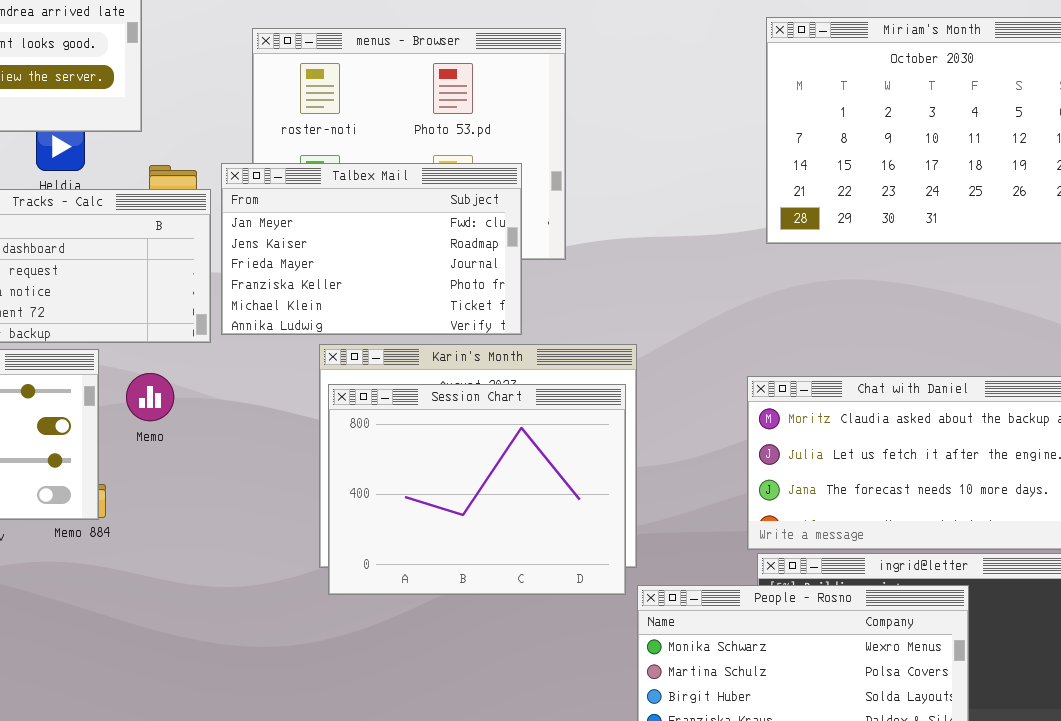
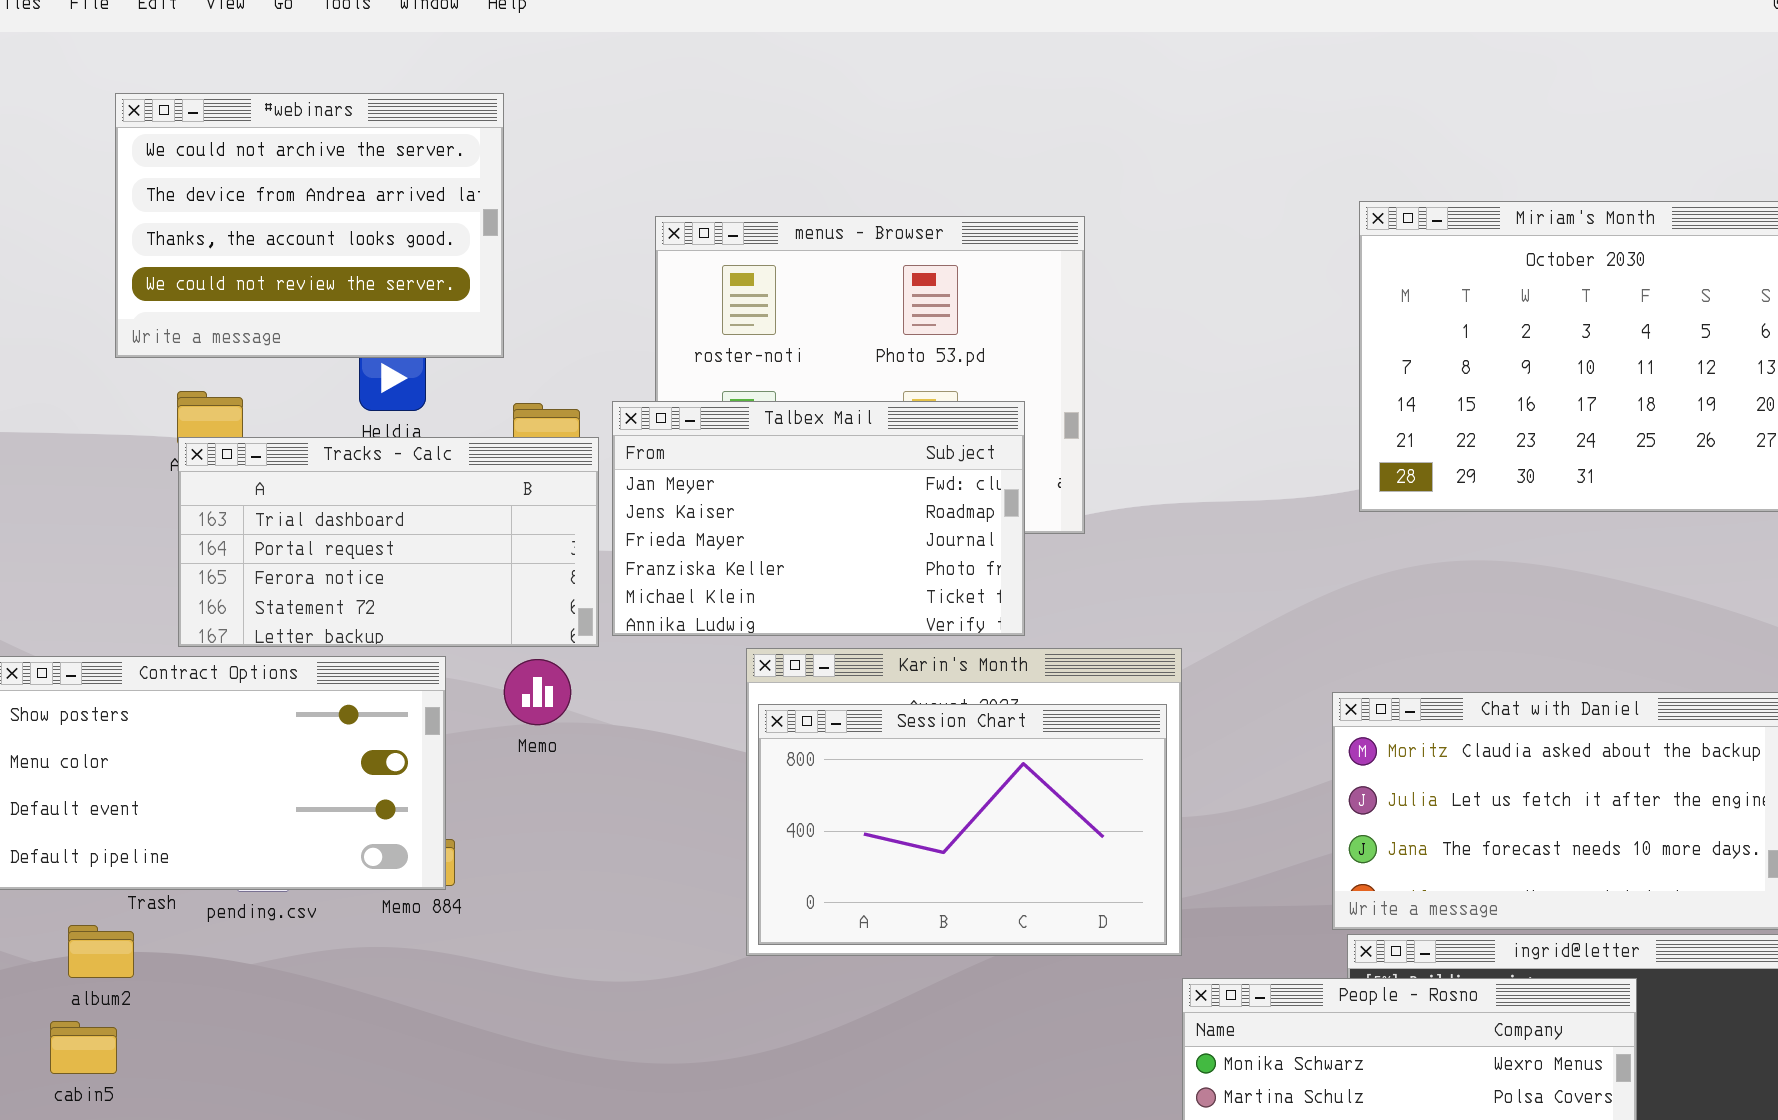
Memo: [126,373,174,421] -> [504,659,571,725], moved
Session Chart: [328,384,626,595] -> [758,704,1167,945], resized

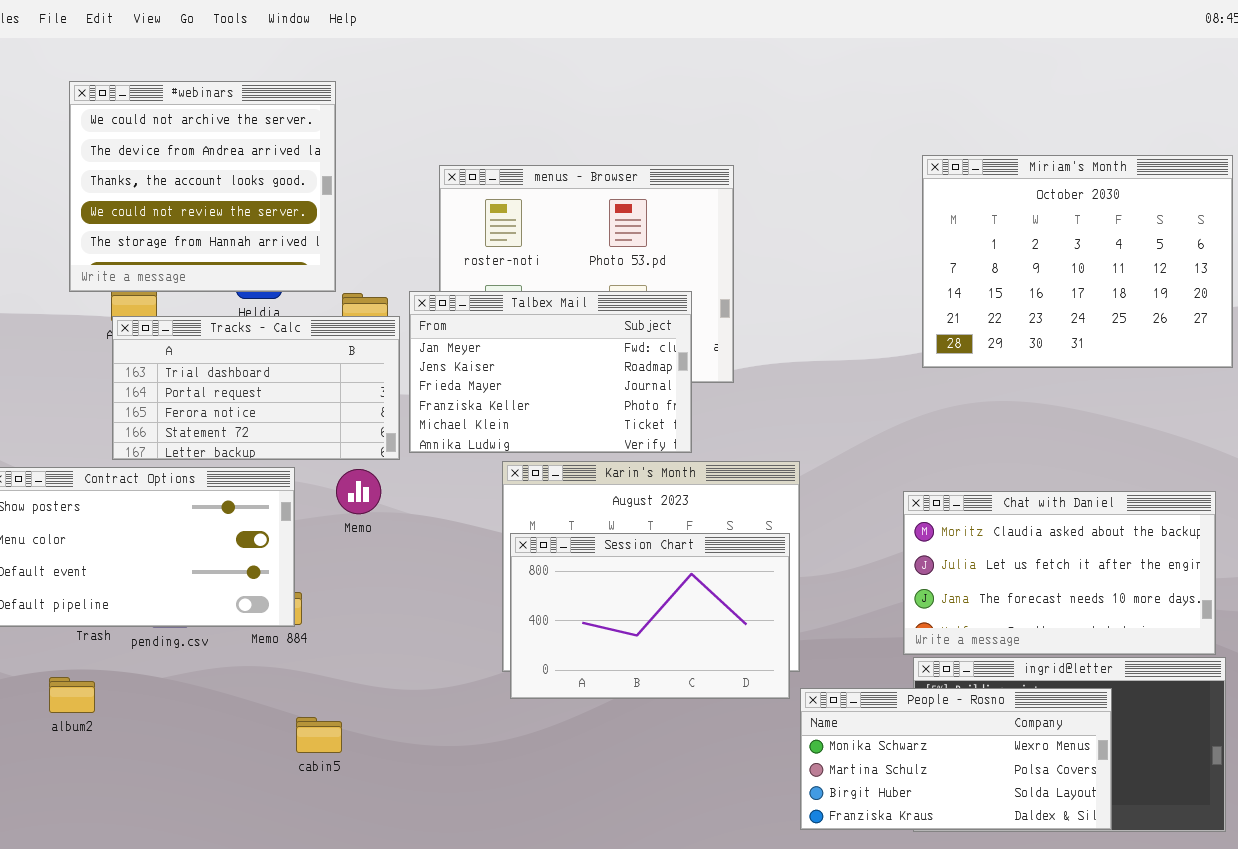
#webinars: [115,93,504,358] -> [69,81,336,292], resized
Session Chart: [758,704,1167,945] -> [510,533,790,699], moved
album2: [68,925,134,978] -> [49,677,95,713], moved
cabin5: [50,1021,117,1074] -> [296,717,342,753], moved

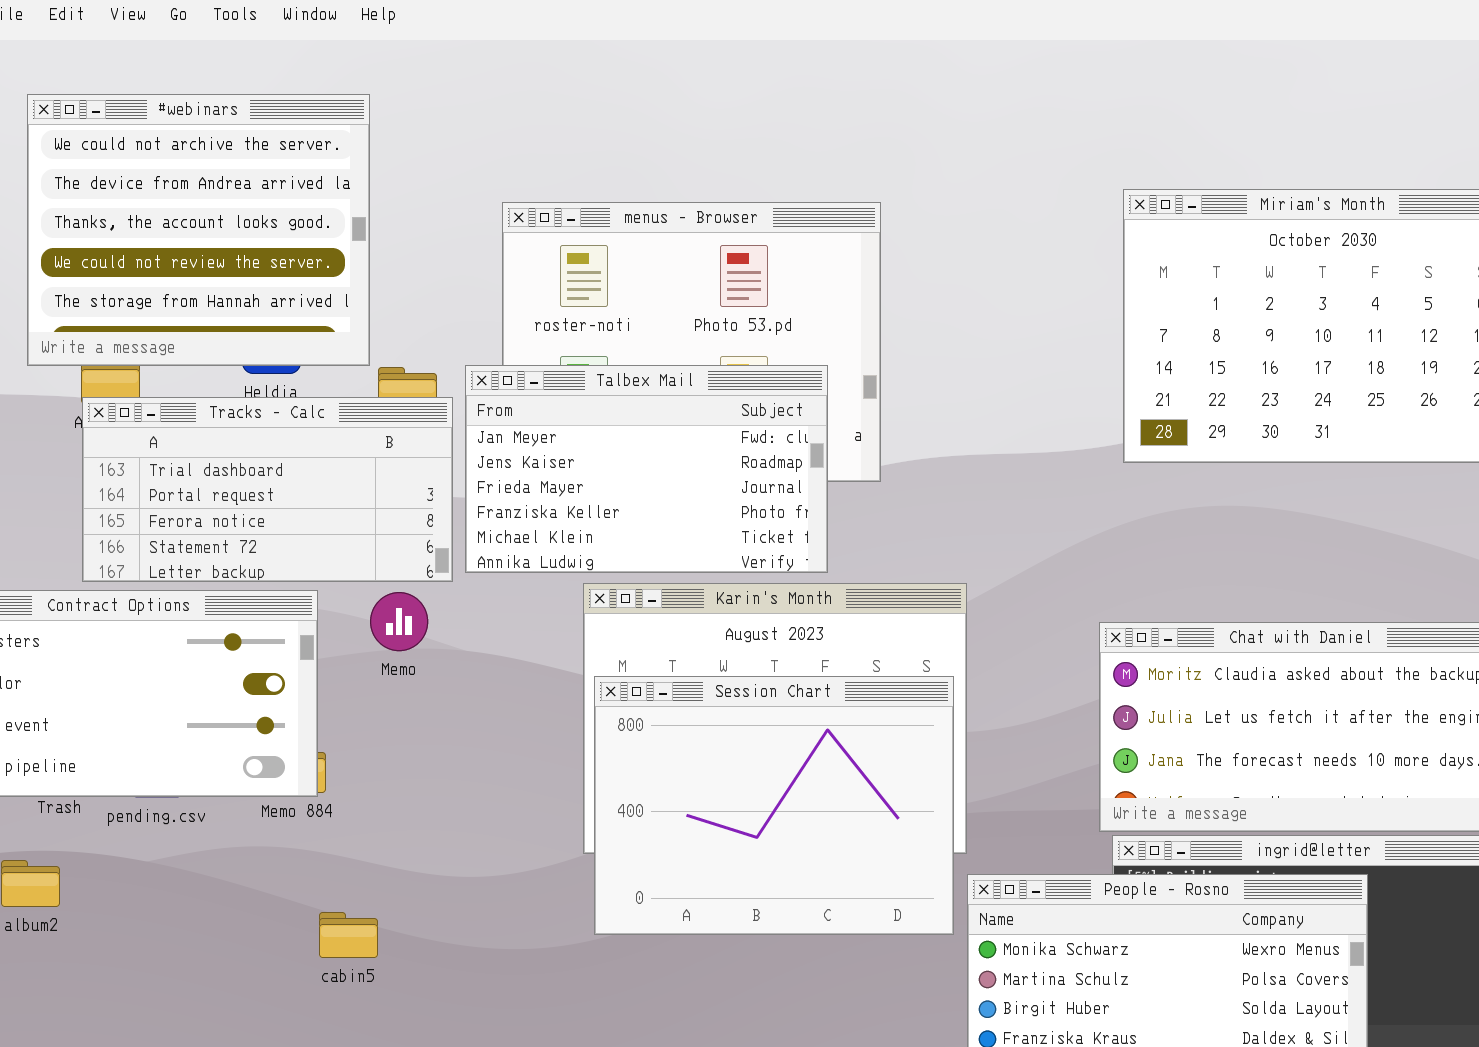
Session Chart: [510,533,790,699] -> [594,676,954,935], resized

